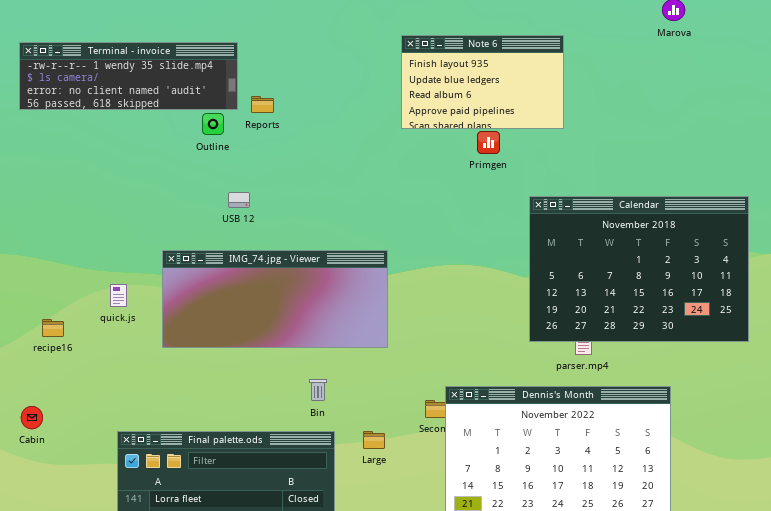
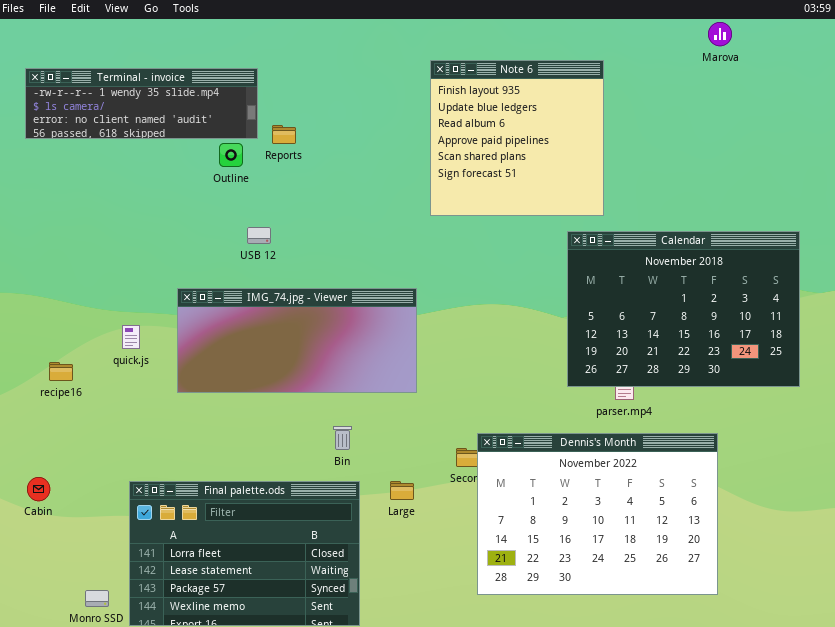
Note 6: [401,35,564,129] -> [430,60,604,216], resized
Cabin: [21,406,43,429] -> [27,477,50,501], moved

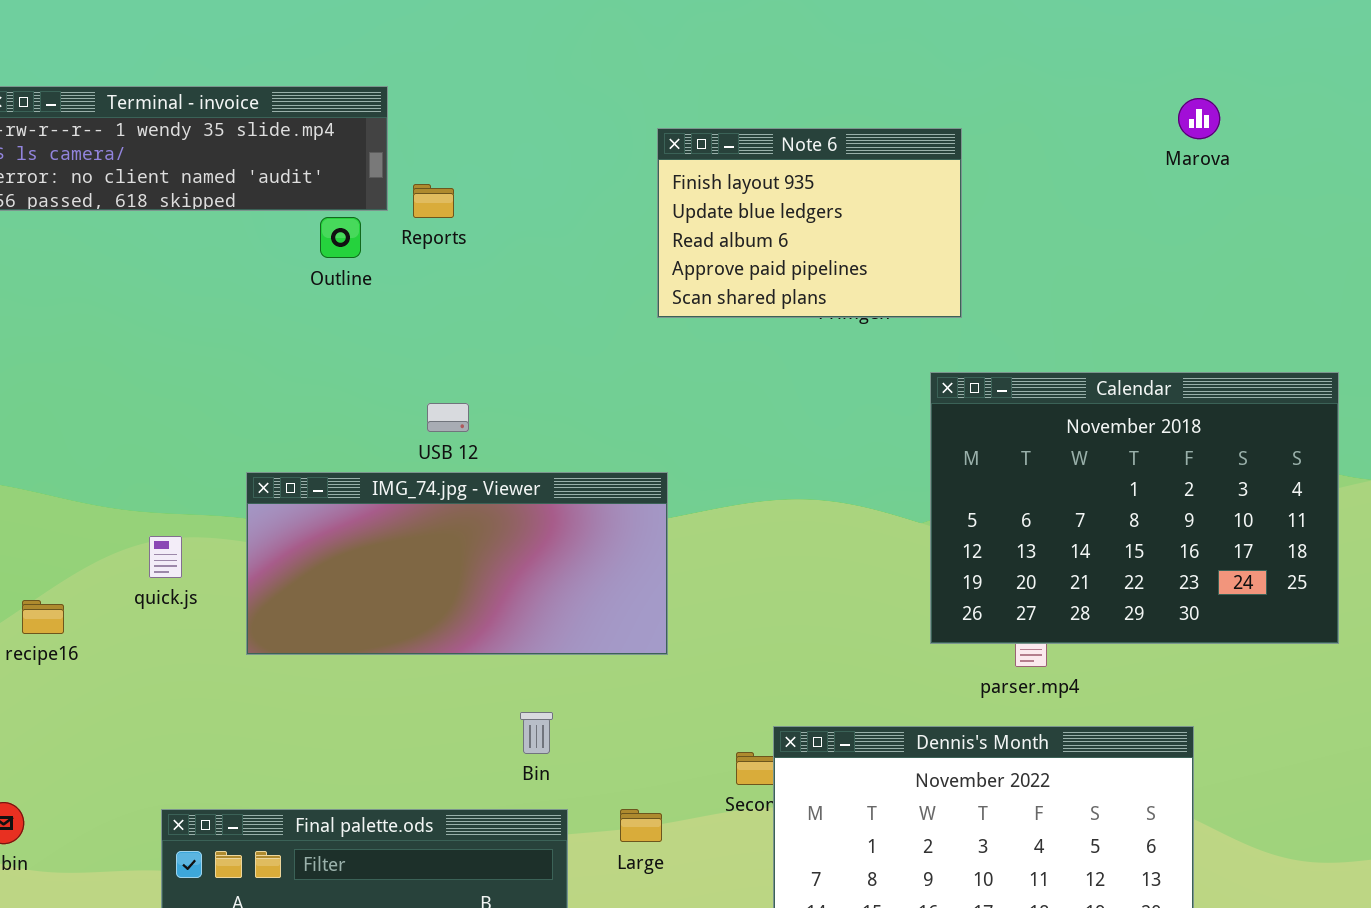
Marova: [708,22,732,46] -> [1178,98,1220,139], moved
Note 6: [430,60,604,216] -> [657,128,962,318], moved, resized
USB 12: [247,227,271,244] -> [427,403,469,432], moved

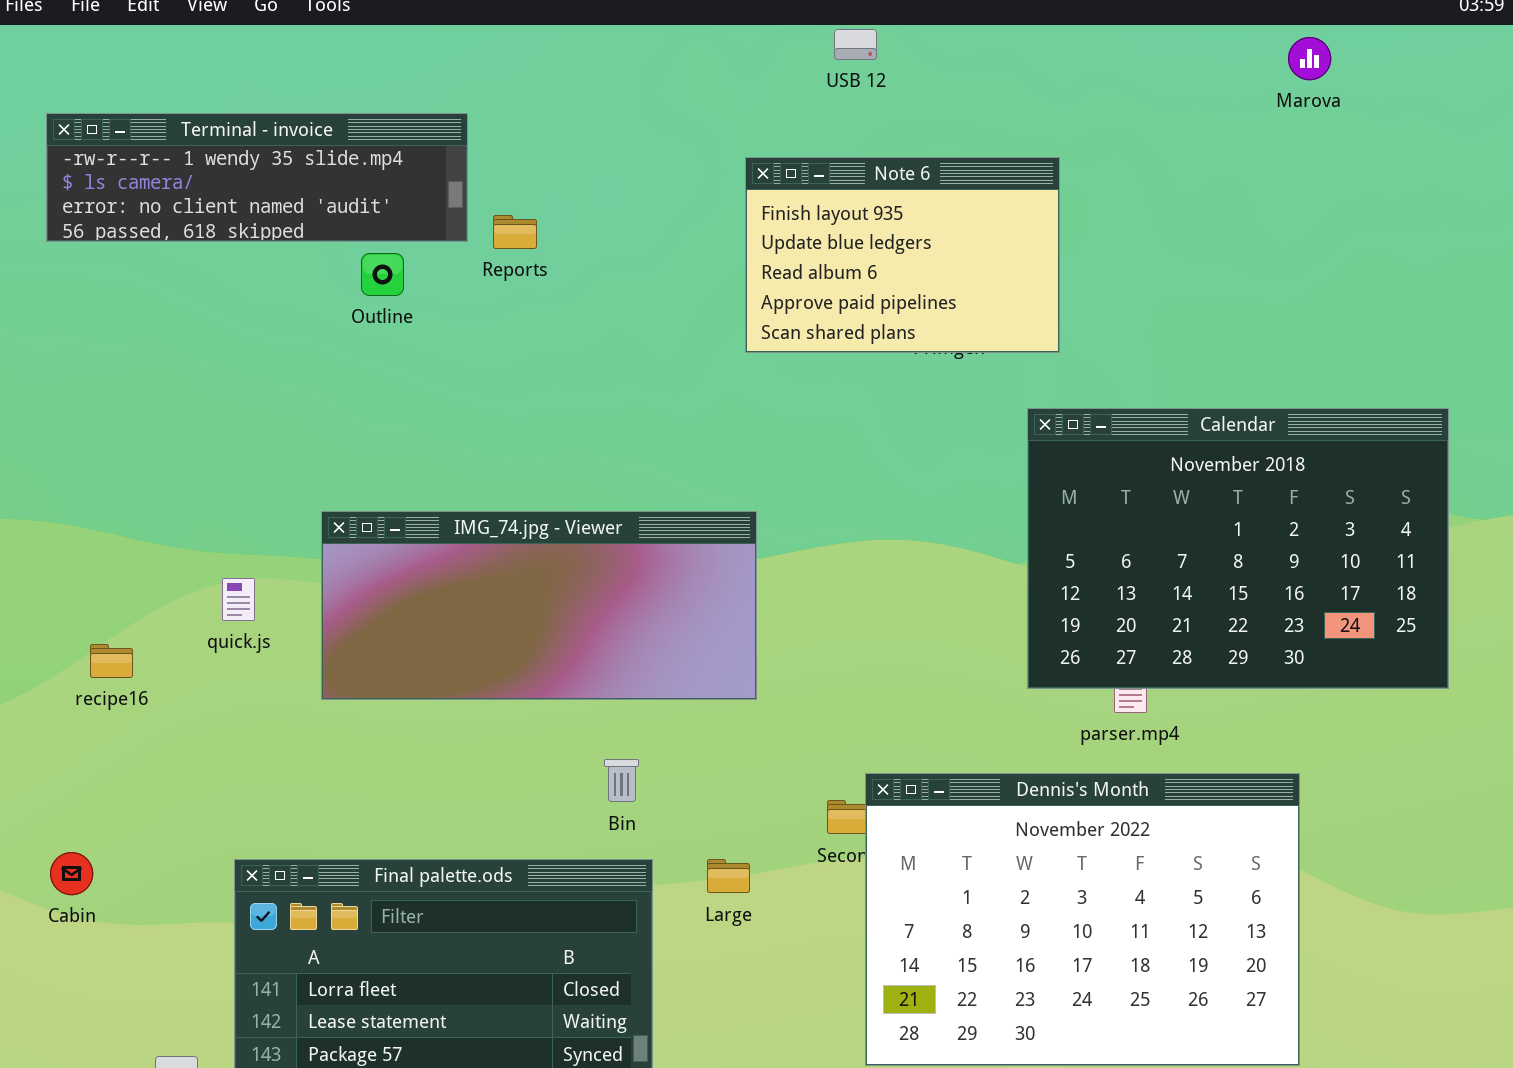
Marova: [1178,98,1220,139] -> [1288,37,1331,80], moved
Outline: [320,217,361,258] -> [361,253,404,296], moved
USB 12: [427,403,469,432] -> [834,29,877,60], moved

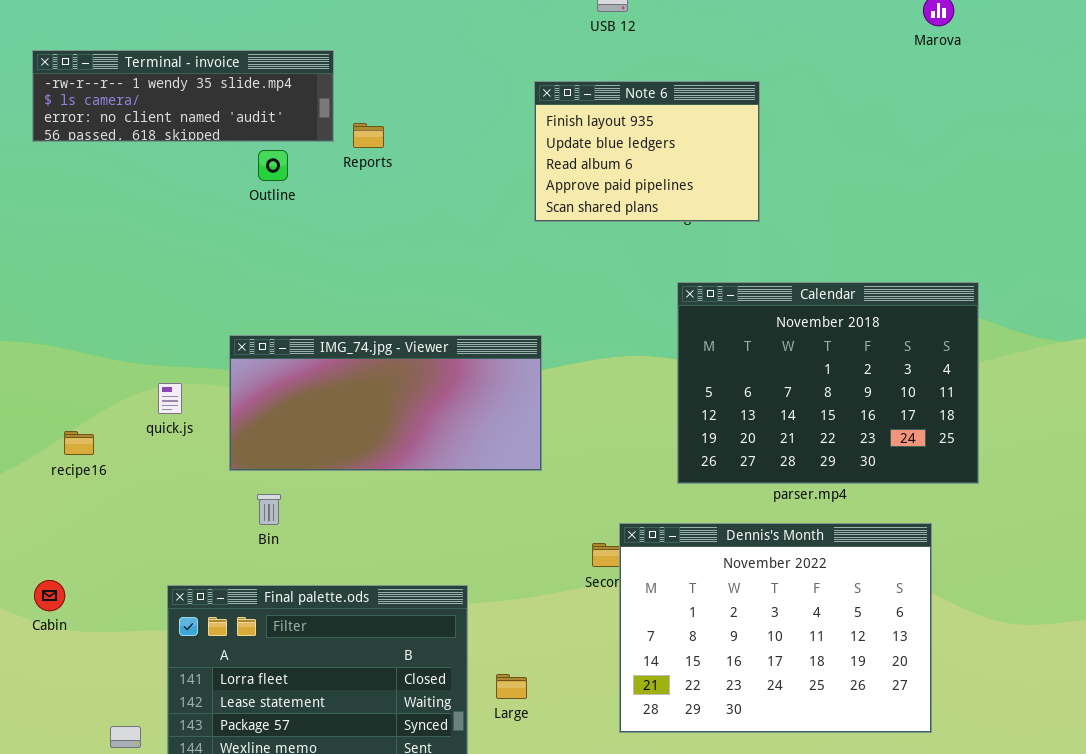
Calendar: [1027,408,1449,689] -> [677,282,979,484], moved
Bin: [604,759,639,802] -> [257,494,281,525], moved
Large: [707,859,750,893] -> [496,674,527,699], moved

